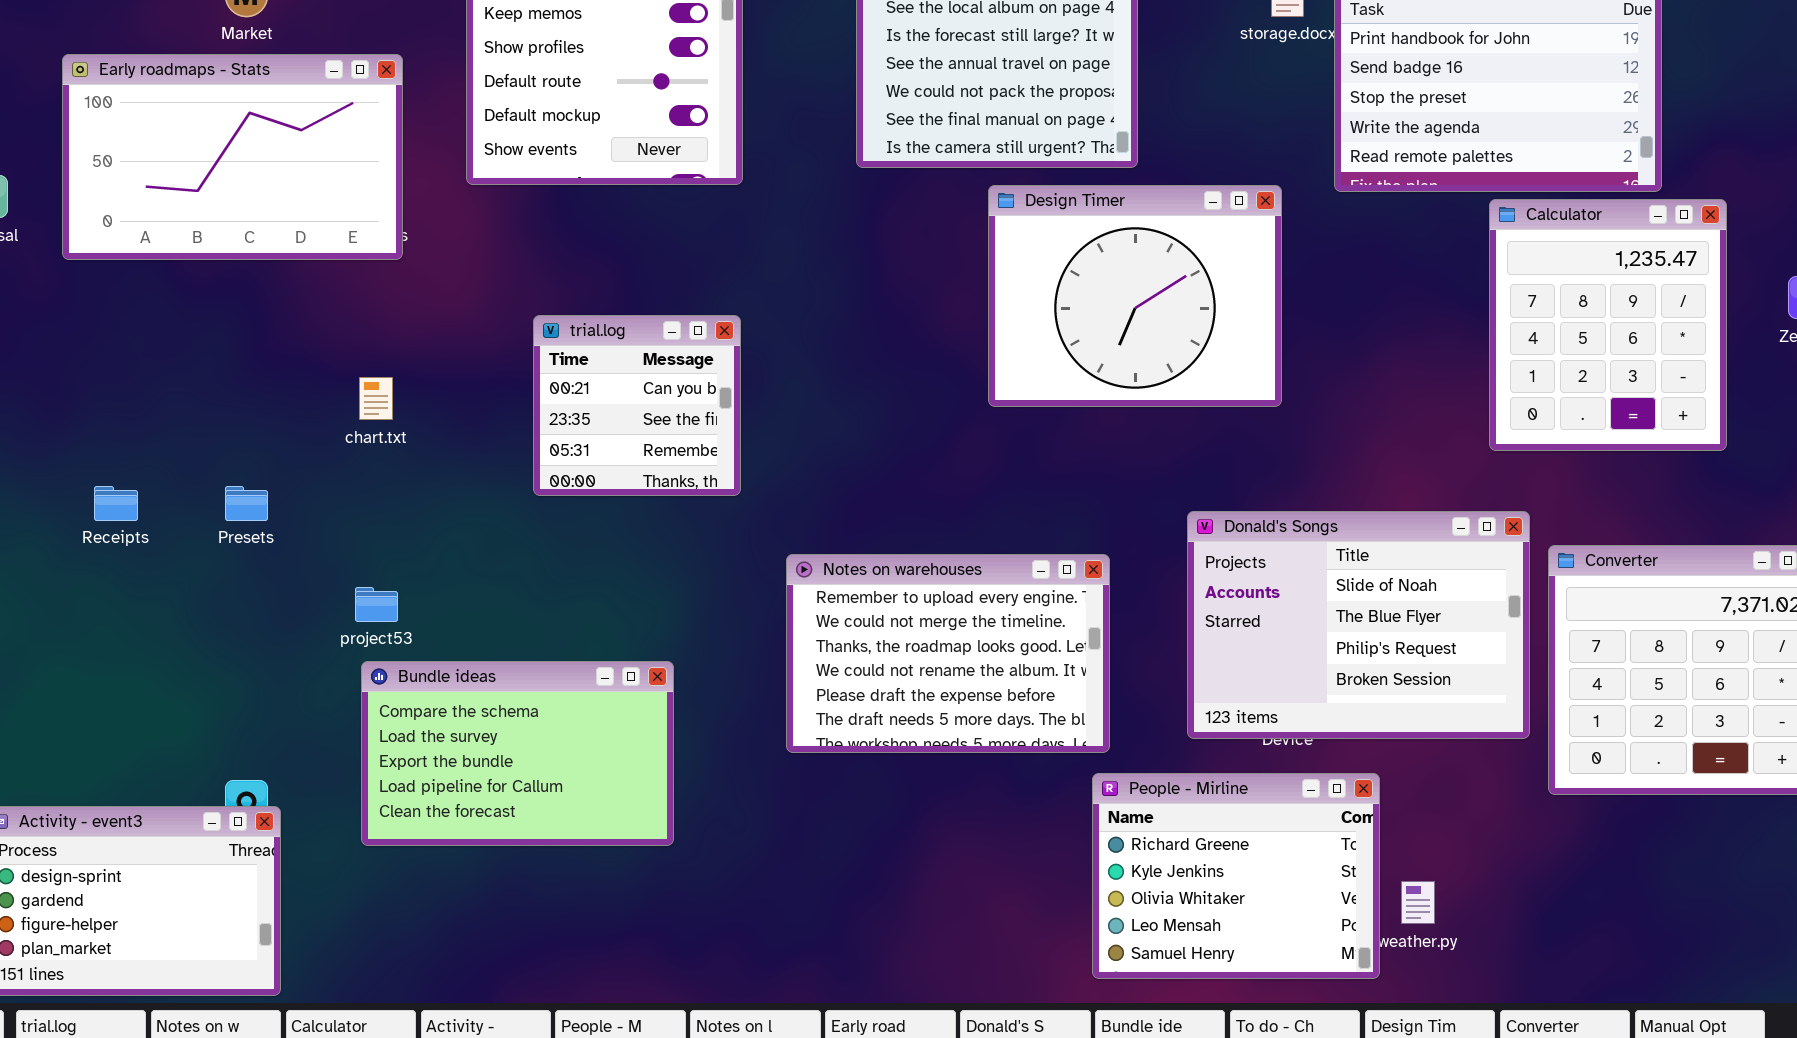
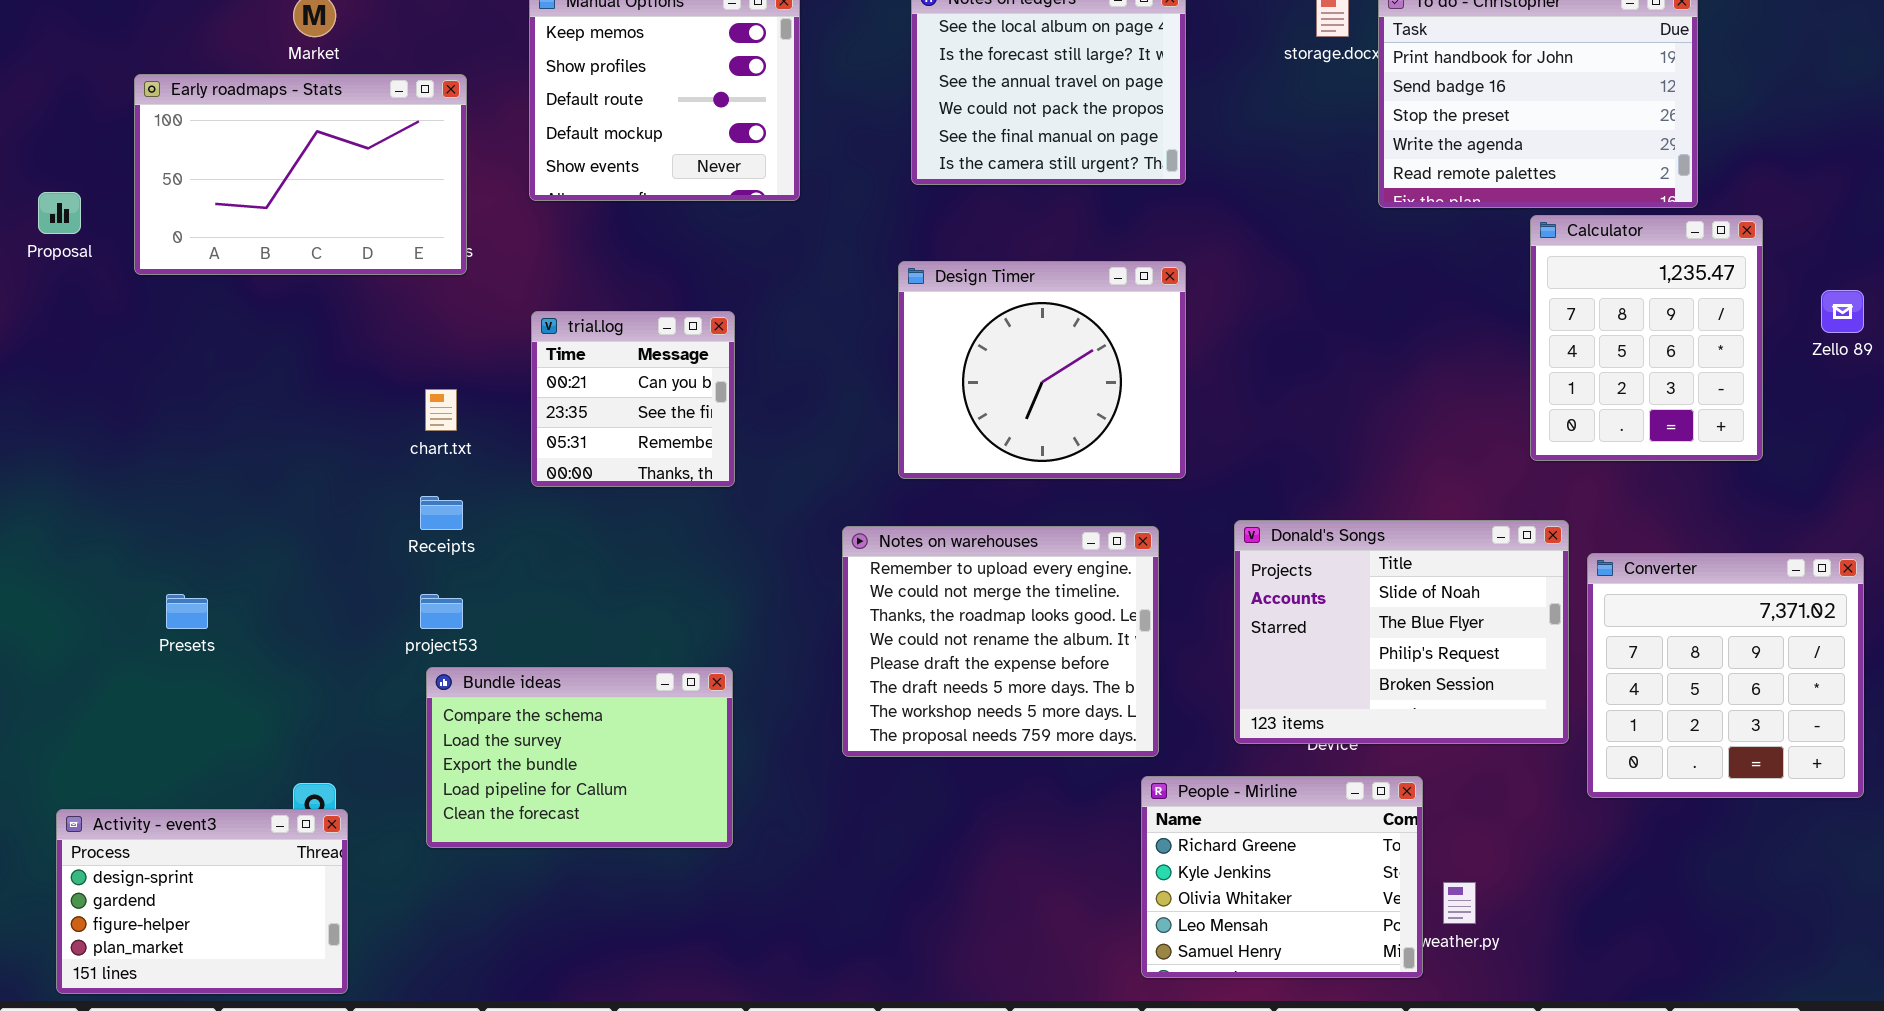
Design Timer: [988,185,1282,407] -> [898,261,1186,479], moved
trial.log: [533,315,741,496] -> [531,311,735,487], moved
Receipts: [94,486,138,521] -> [420,496,463,530], moved
Presets: [225,486,268,521] -> [166,594,208,629], moved
Notes on warehouses: [786,554,1110,753] -> [842,526,1159,757], resized

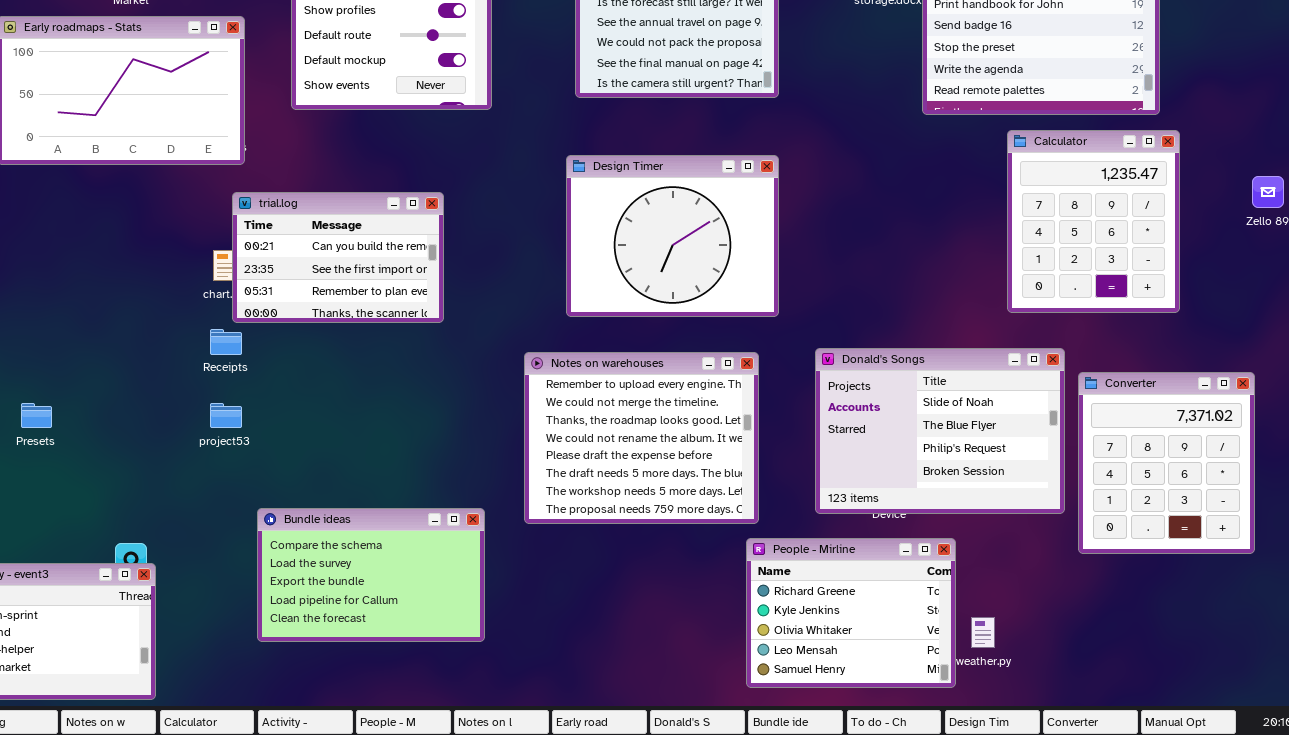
Calculator: [1530,215,1763,461] -> [1007,130,1180,313], moved
trial.log: [531,311,735,487] -> [232,192,444,323], resized
Converter: [1587,553,1864,798] -> [1078,372,1255,554], resized
Bundle ideas: [426,667,733,848] -> [257,508,485,642], moved

